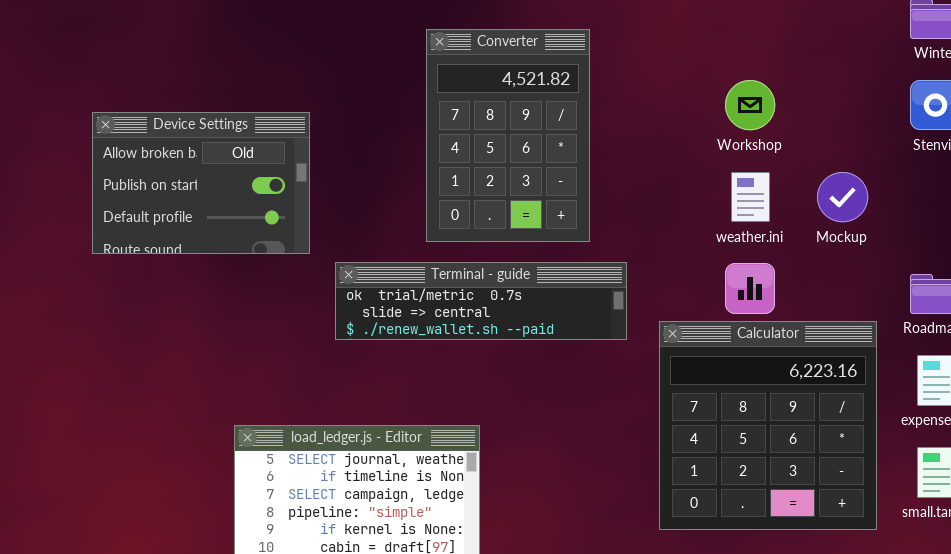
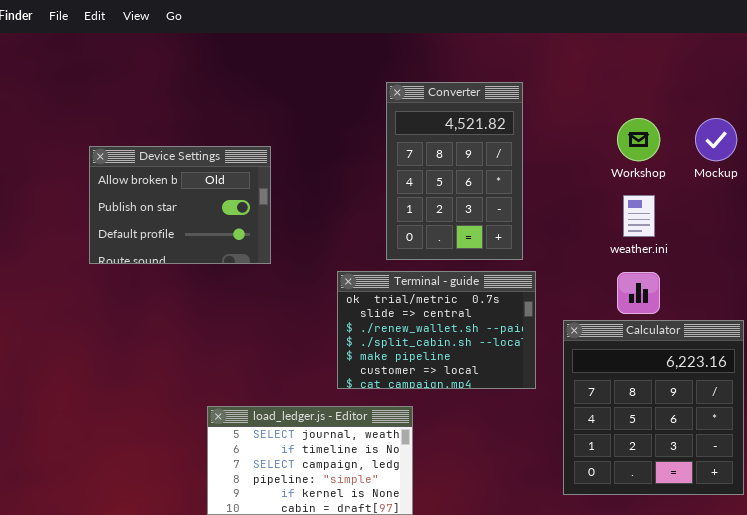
Converter: [426,29,590,242] -> [386,82,523,260], moved
Mockup: [817,172,868,222] -> [695,118,737,161], moved
Terminal - guide: [335,262,627,340] -> [337,271,536,389], resized

